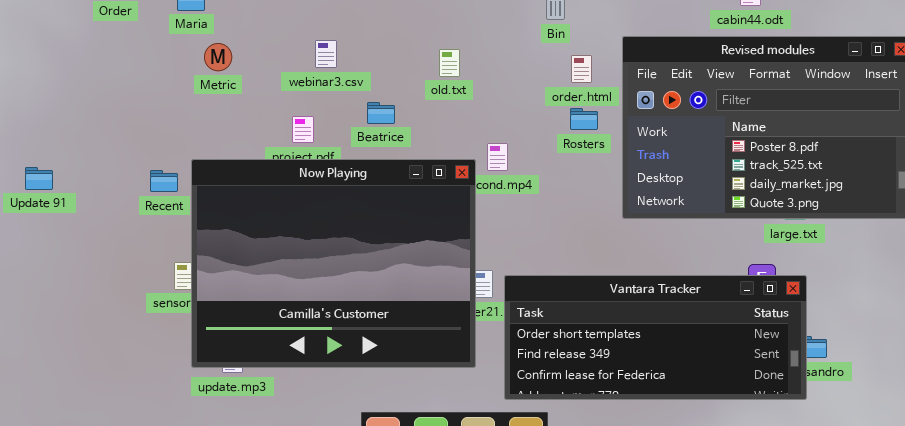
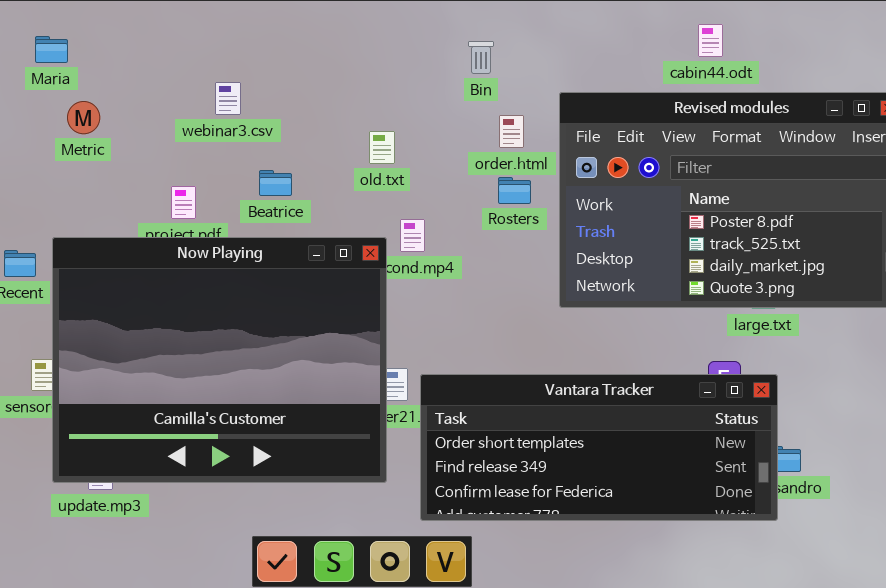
webinar3.csv: [315,40,337,68] -> [215,82,241,115], moved
old.txt: [439,49,460,77] -> [369,131,395,164], moved

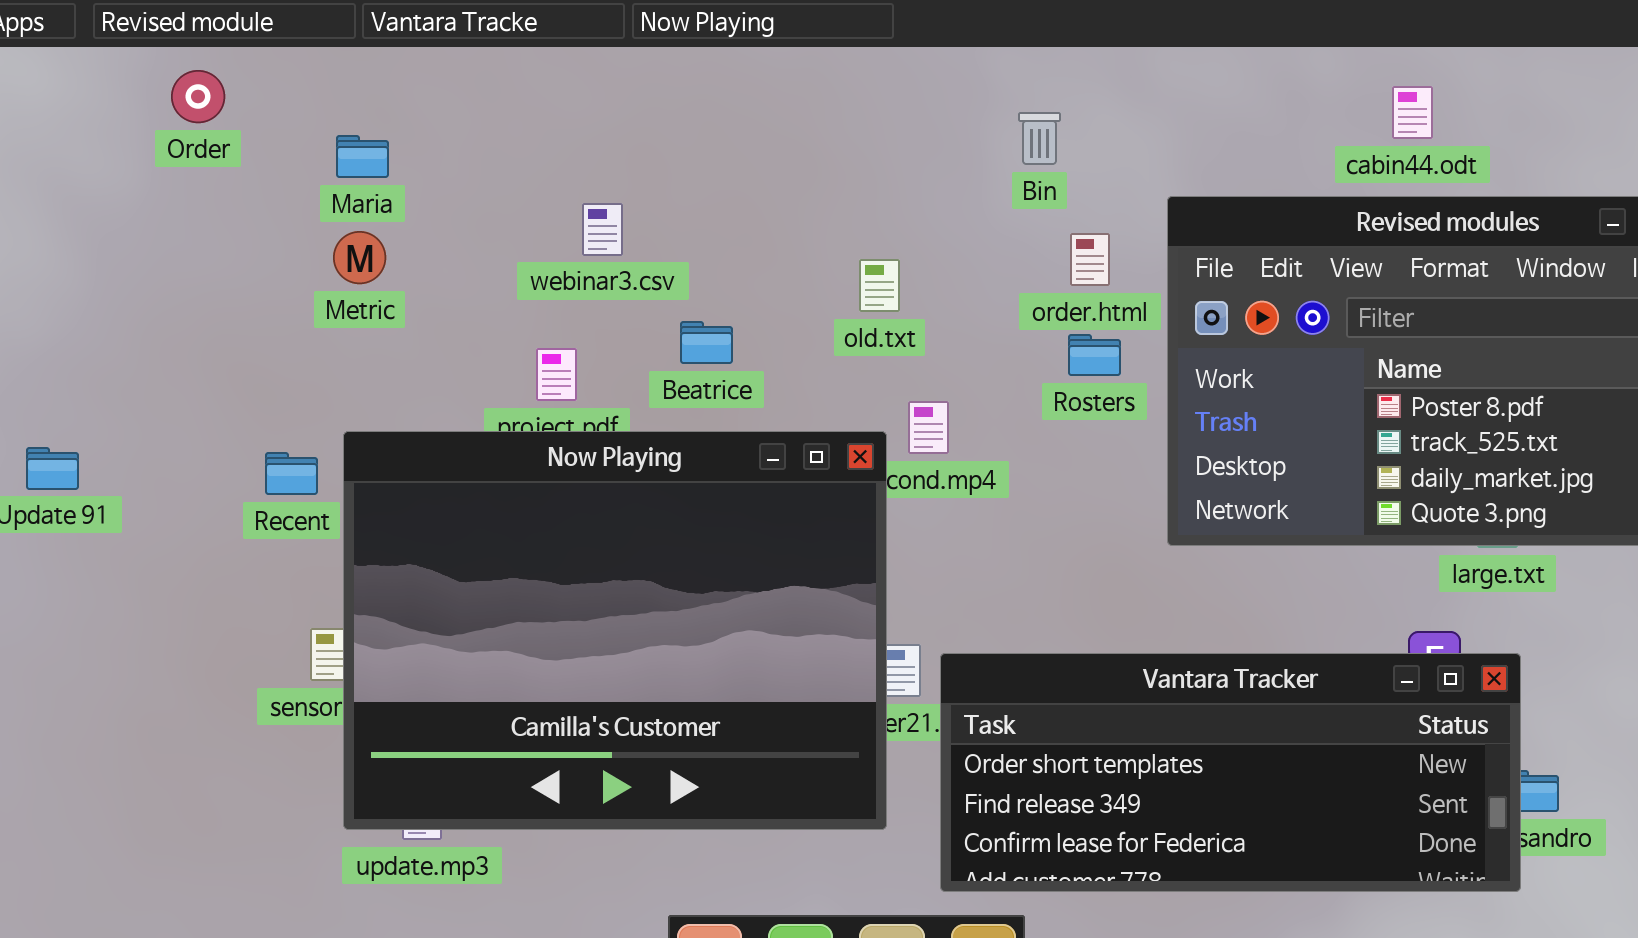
Maria: [35,36,68,63] -> [336,135,389,178], moved
webinar3.csv: [215,82,241,115] -> [582,203,623,256], moved
Metric: [67,101,100,134] -> [333,231,386,284], moved

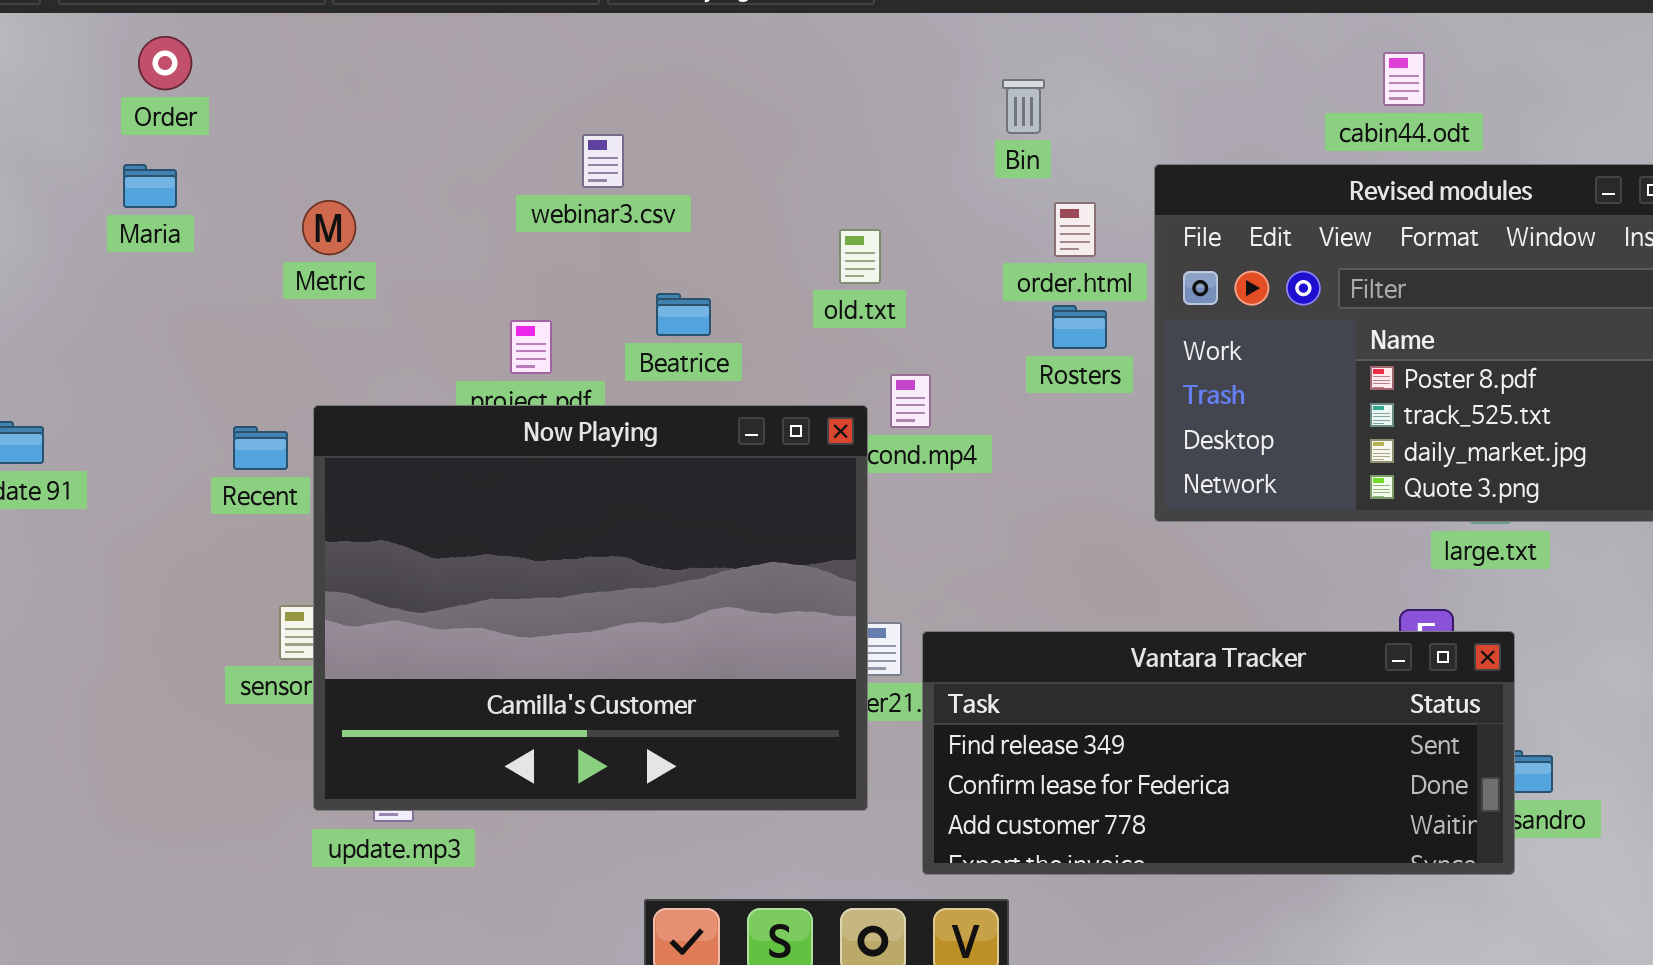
Maria: [336,135,389,178] -> [123,164,177,208], moved
webinar3.csv: [582,203,623,256] -> [582,134,624,188], moved
Vantara Tracker: [940,653,1521,892] -> [922,631,1515,875], scrolled down 1 row

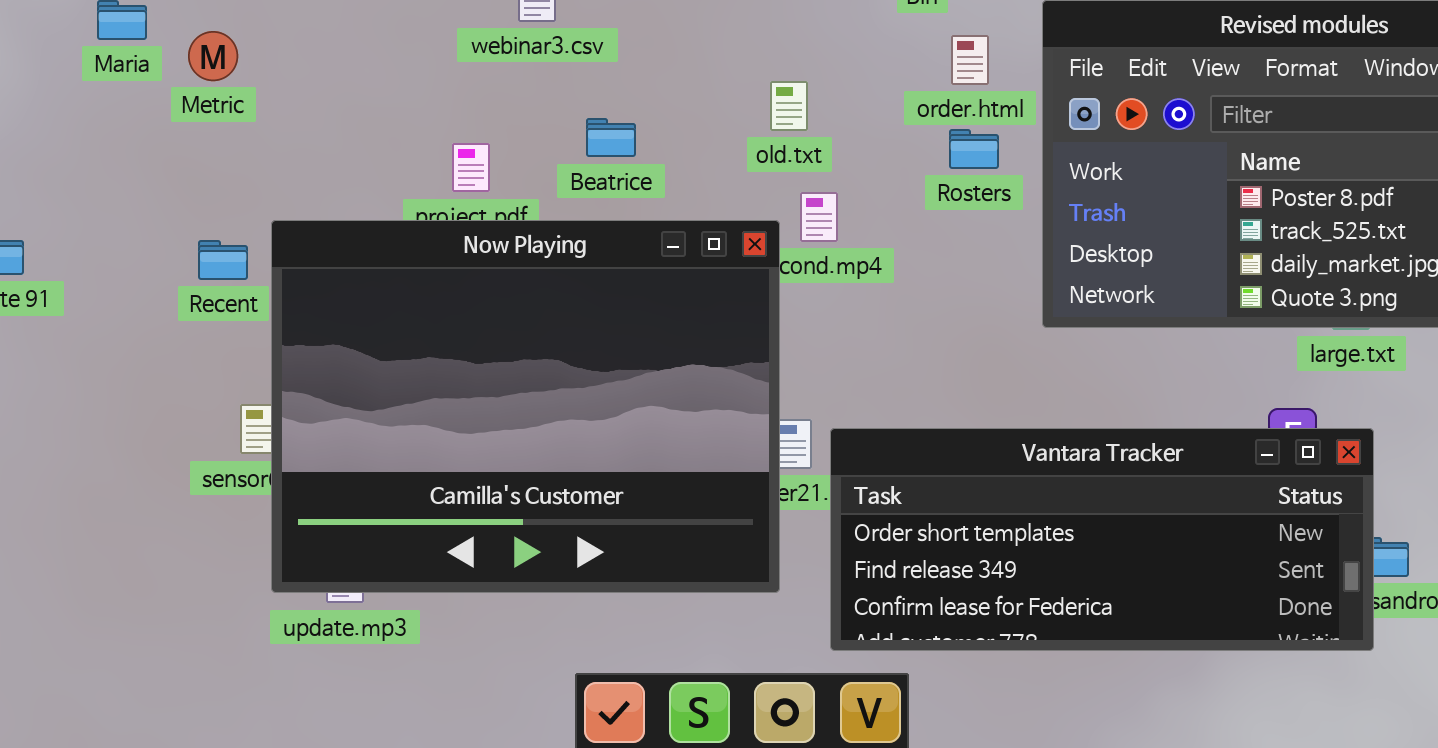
Metric: [302,200,356,255] -> [188,31,238,81], moved
old.txt: [839,229,881,284] -> [770,81,808,131], moved
Vantara Tracker: [922,631,1515,875] -> [830,428,1374,651], scrolled up 1 row

